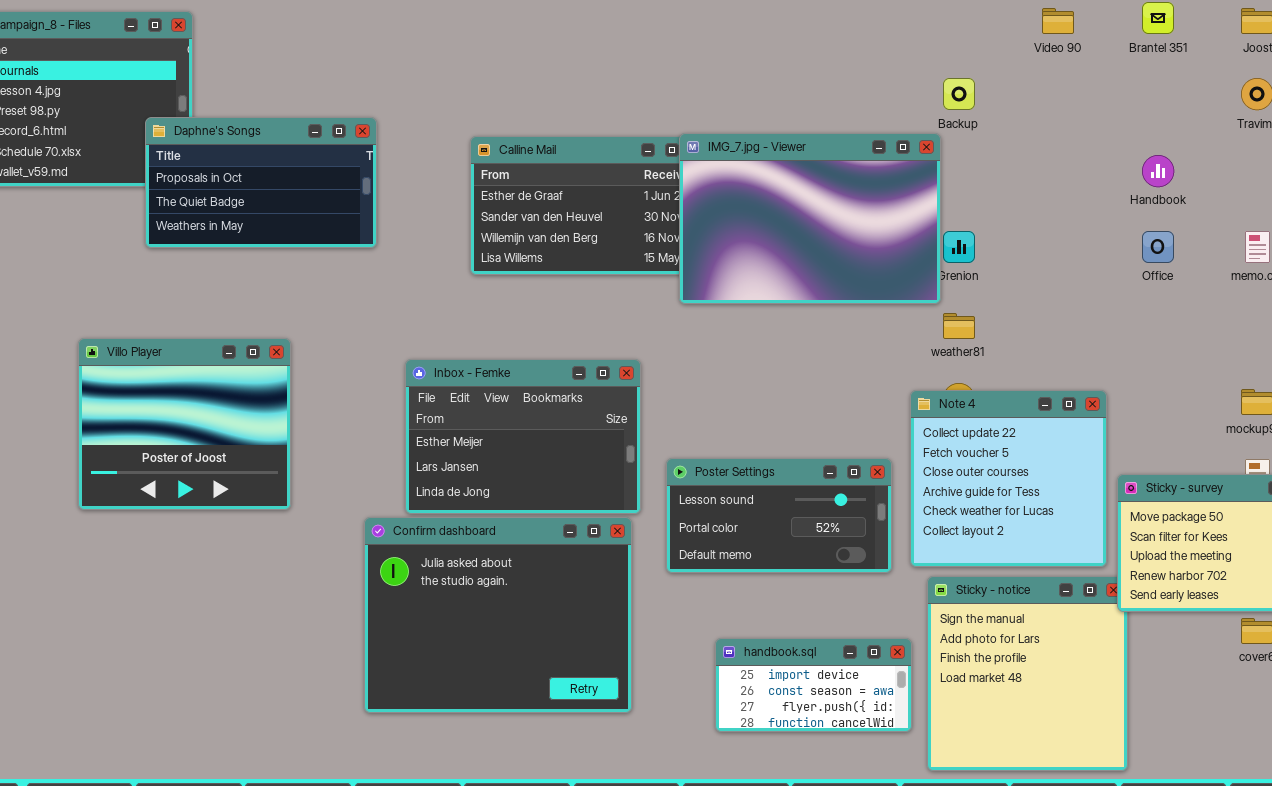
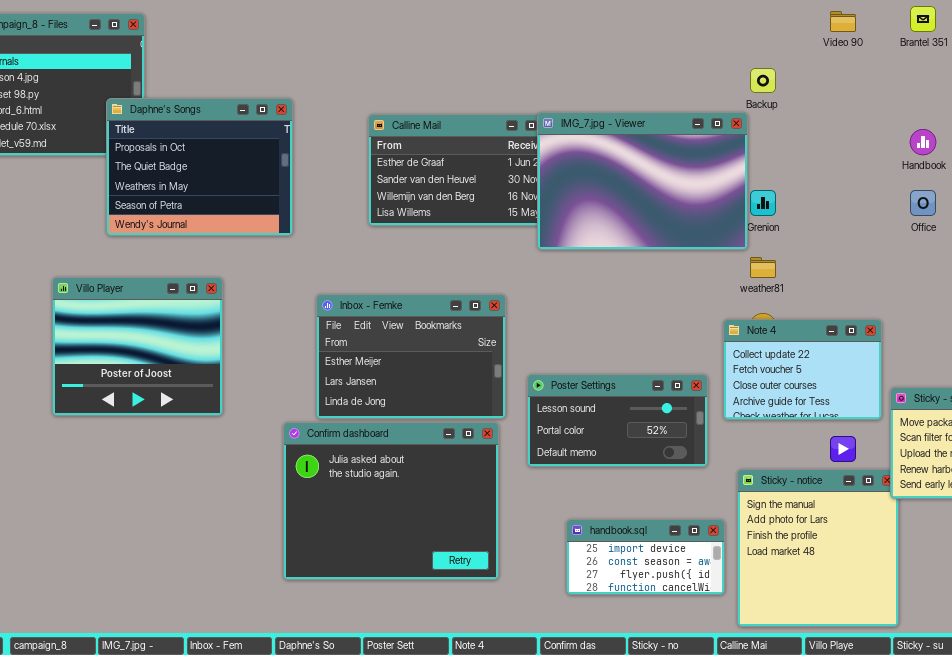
Daphne's Songs: [145,117,377,248] -> [106,98,293,236], resized
Note 4: [910,390,1107,567] -> [723,319,882,420], resized

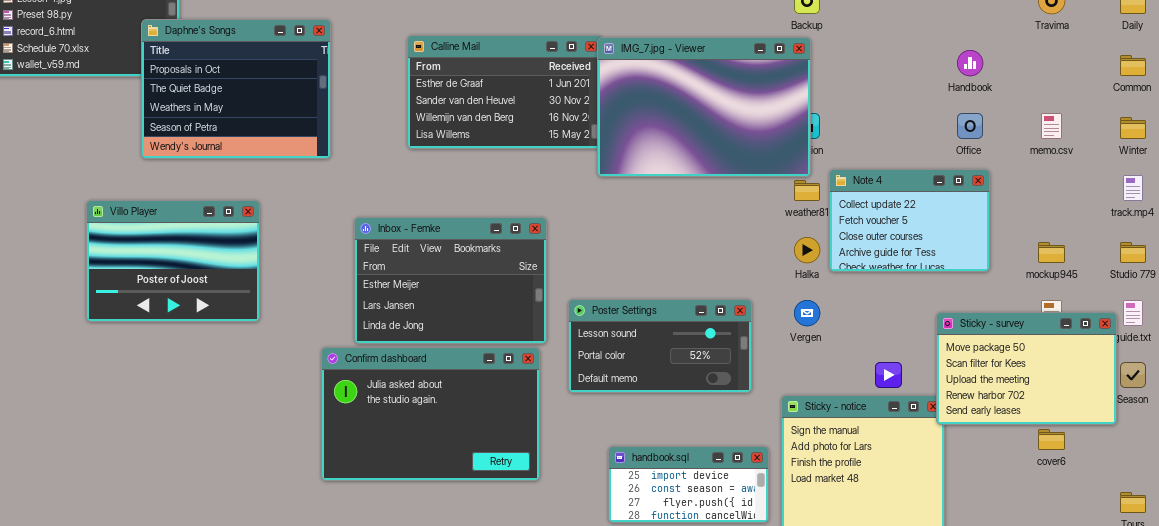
IMG_7.jpg - Viewer: [537,112,748,250] -> [597,37,811,177], moved
Villo Player: [52,277,223,416] -> [86,200,260,322], resized
Note 4: [723,319,882,420] -> [829,169,990,272], moved
Confirm dashboard: [283,422,499,580] -> [321,347,540,481], resized

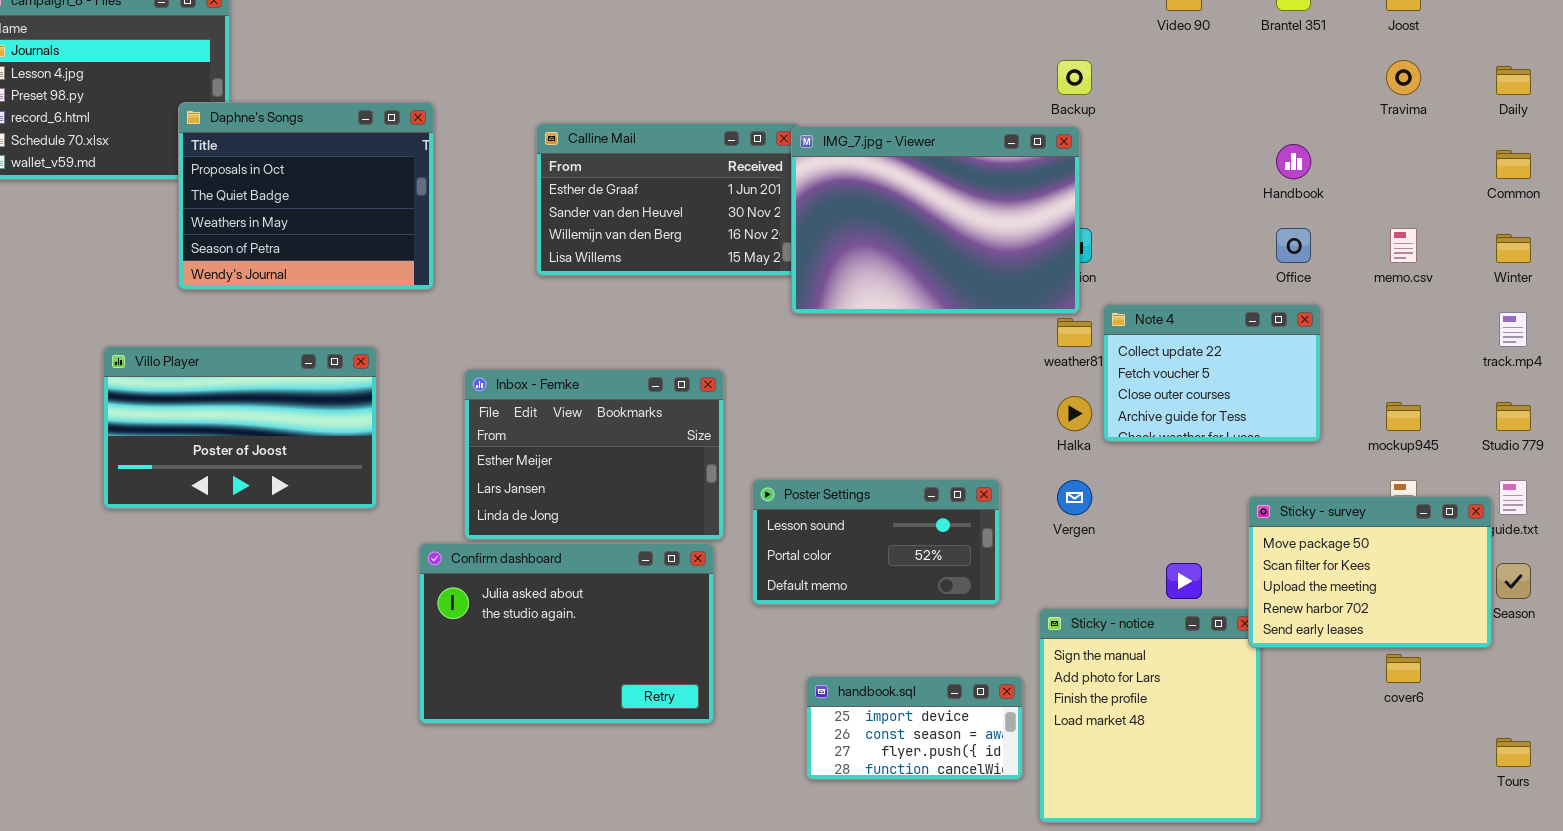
Villo Player: [86,200,260,322] -> [103,346,377,509], resized

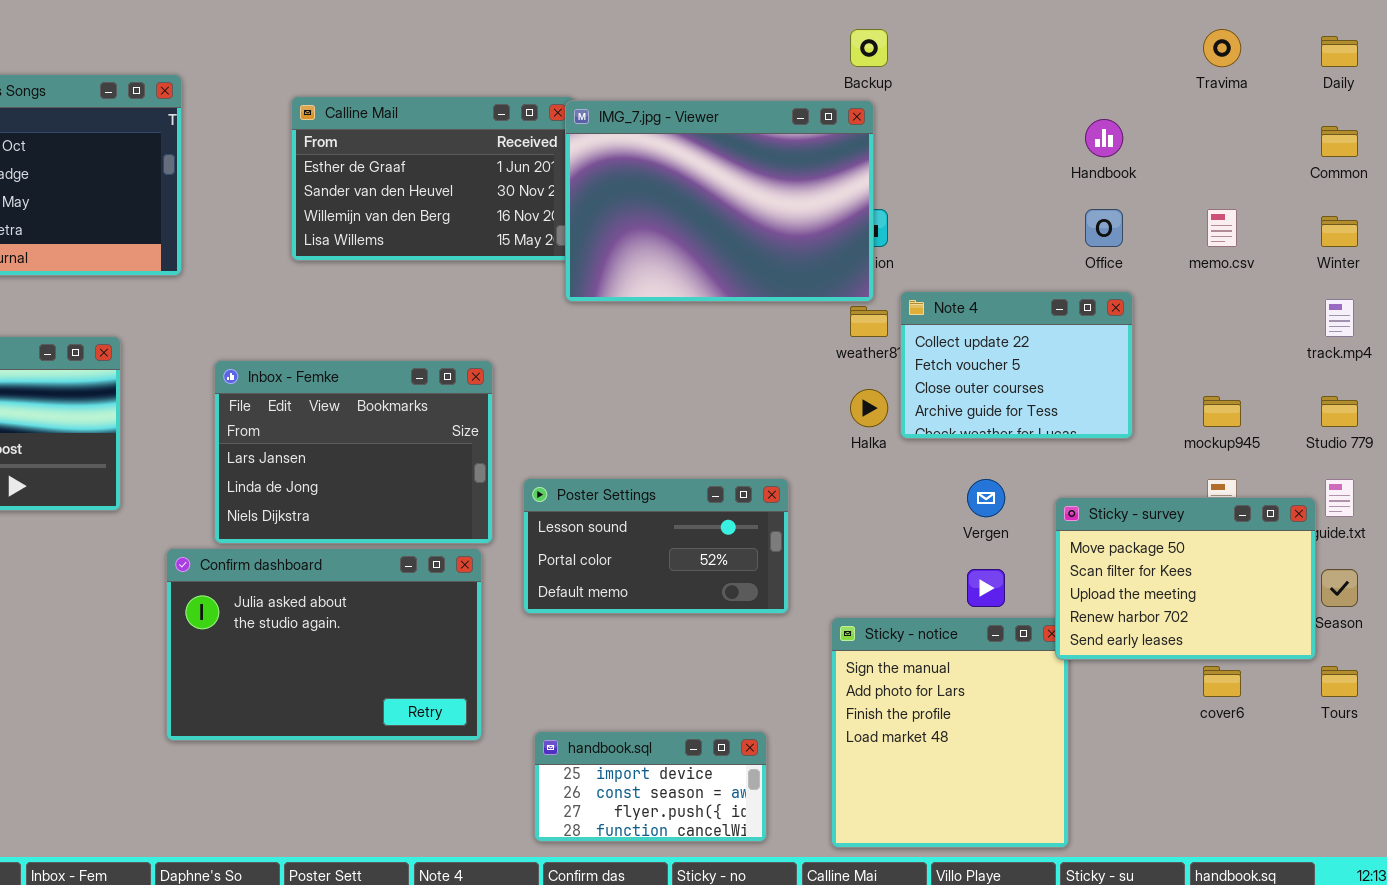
Inbox - Femke: [464,369,724,540] -> [214,360,493,544], scrolled down 1 row
Vergen: [1057,480,1092,515] -> [967,479,1005,517], moved
handbook.sql: [806,676,1023,780] -> [534,731,767,842], moved
Tours: [1496,738,1531,767] -> [1321,666,1358,697], moved

